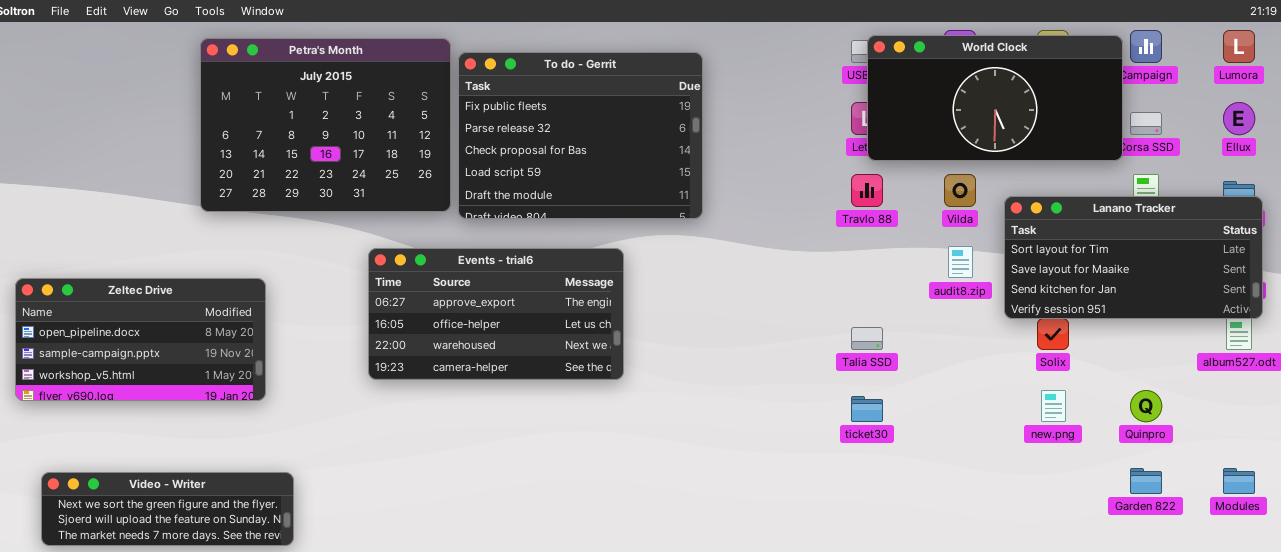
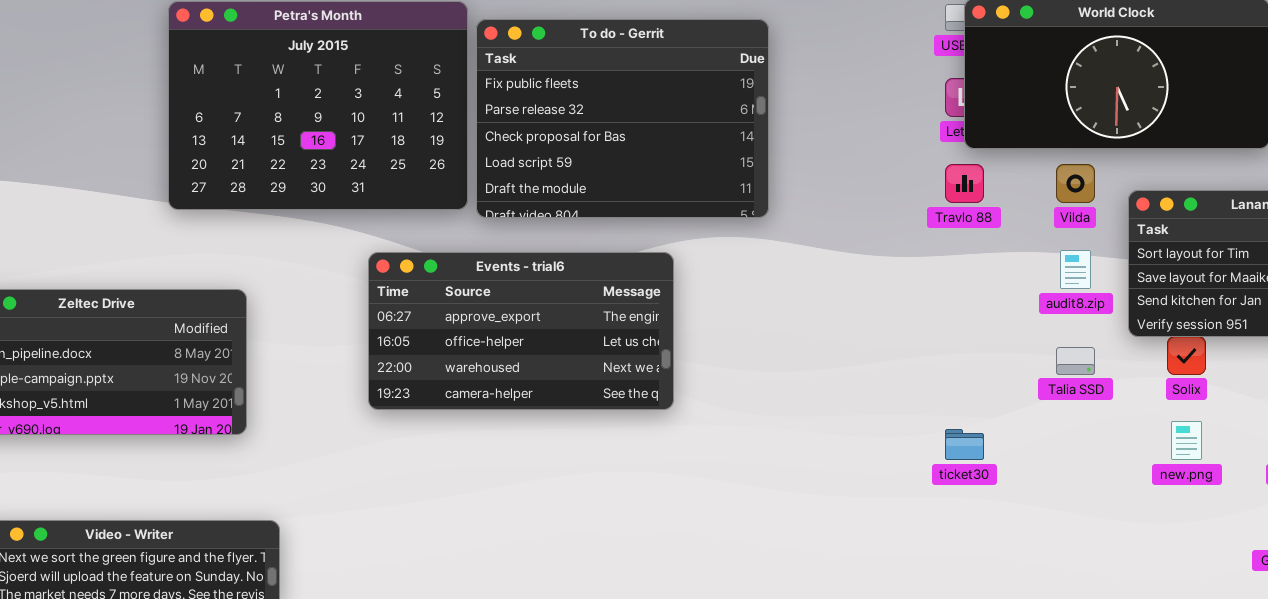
Talia SSD: [851,327,883,350] -> [1056,347,1095,375], moved

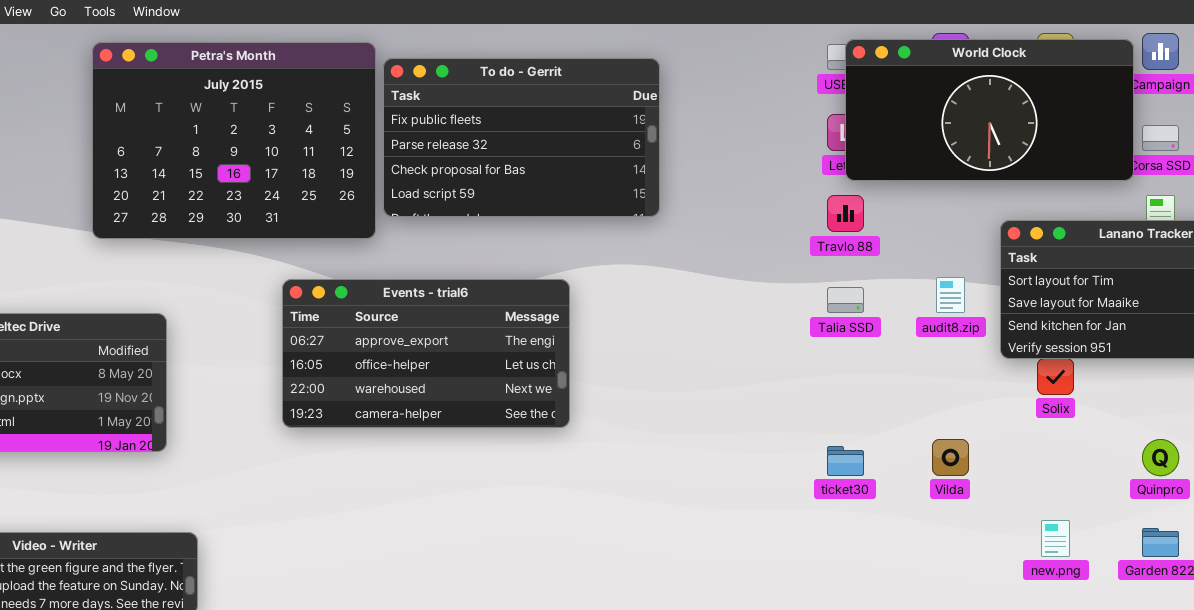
To do - Gerrit: [476,19,769,218] -> [383,58,660,217], resized
Vilda: [1056,164,1095,203] -> [932,439,969,476], moved
Talia SSD: [1056,347,1095,375] -> [827,287,864,313], moved
new.png: [1171,421,1202,460] -> [1041,520,1070,557], moved

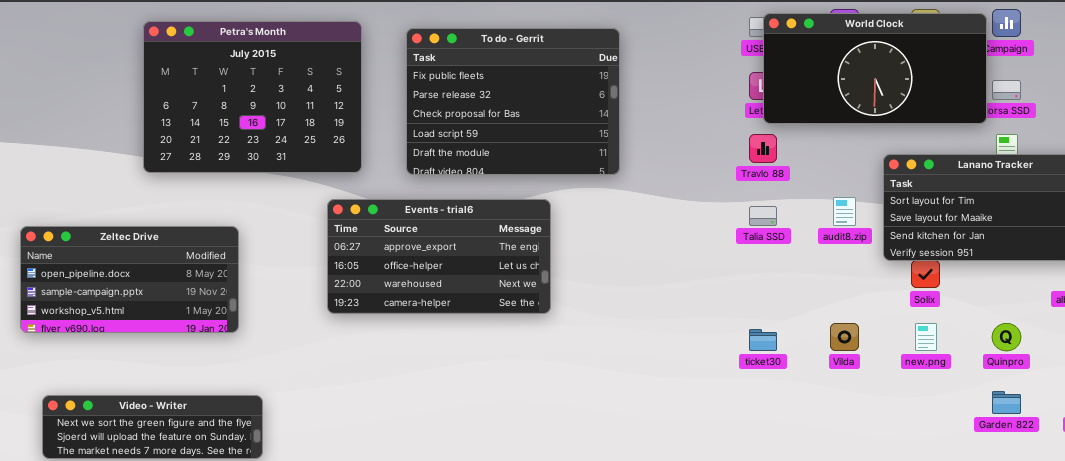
Petra's Month: [92,42,376,239] -> [143,21,362,173], moved
To do - Gerrit: [383,58,660,217] -> [406,28,620,175], resized
new.png: [1041,520,1070,557] -> [915,323,937,351], moved

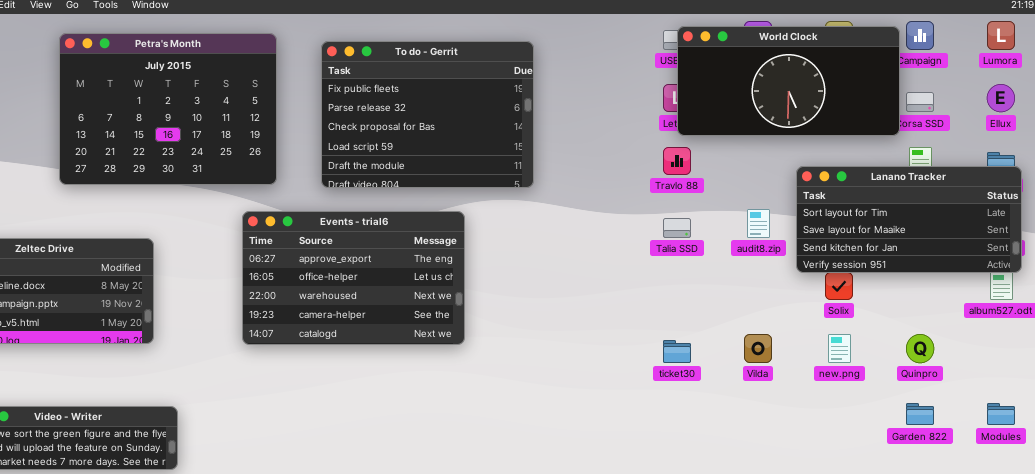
Events - trial6: [327,199,551,314] -> [242,211,465,345], resized

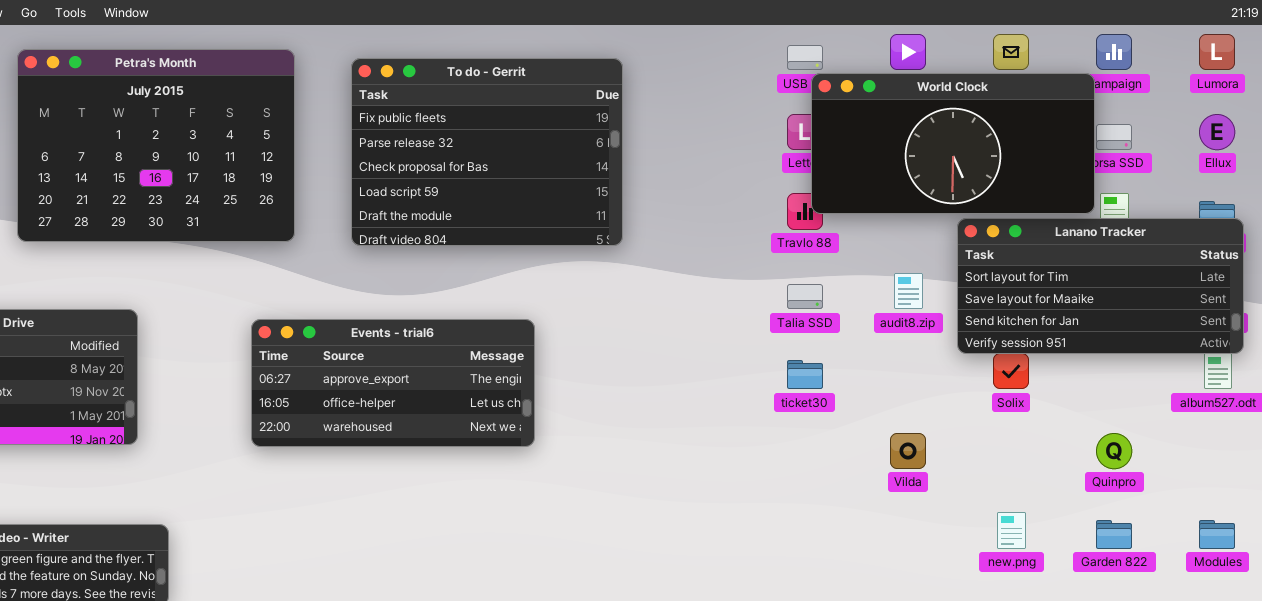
World Clock: [677,26,900,136] -> [811,73,1095,214], moved
Events - trial6: [242,211,465,345] -> [251,319,535,447], resized
new.png: [828,334,851,363] -> [997,512,1026,549], moved
ticket30: [663,340,691,363] -> [787,360,823,389], moved

